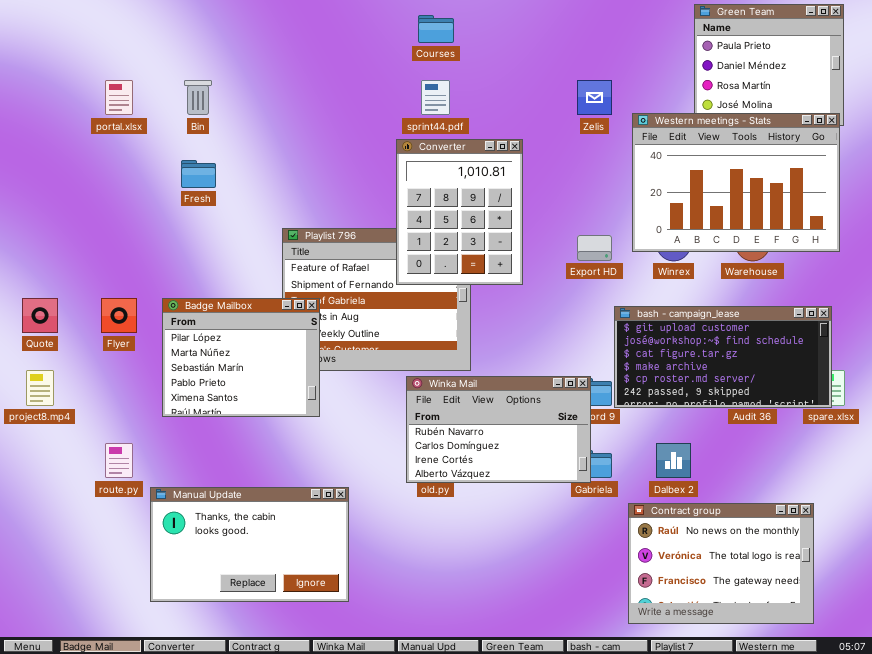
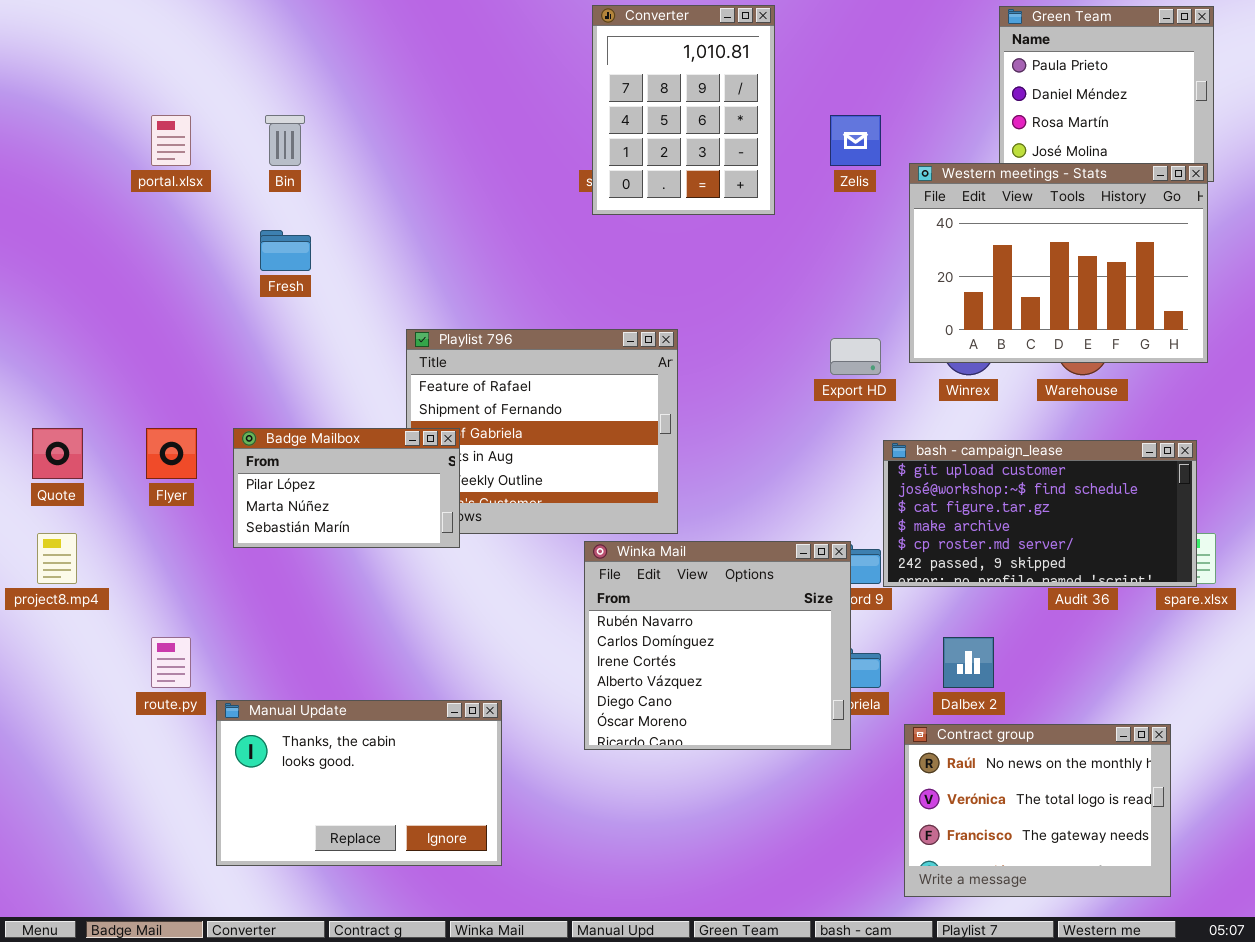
Converter: [396,139,523,285] -> [592,5,775,215], moved
Badge Mailbox: [162,298,320,417] -> [233,428,460,548], resized
Winka Mail: [406,376,591,483] -> [584,541,851,750], resized

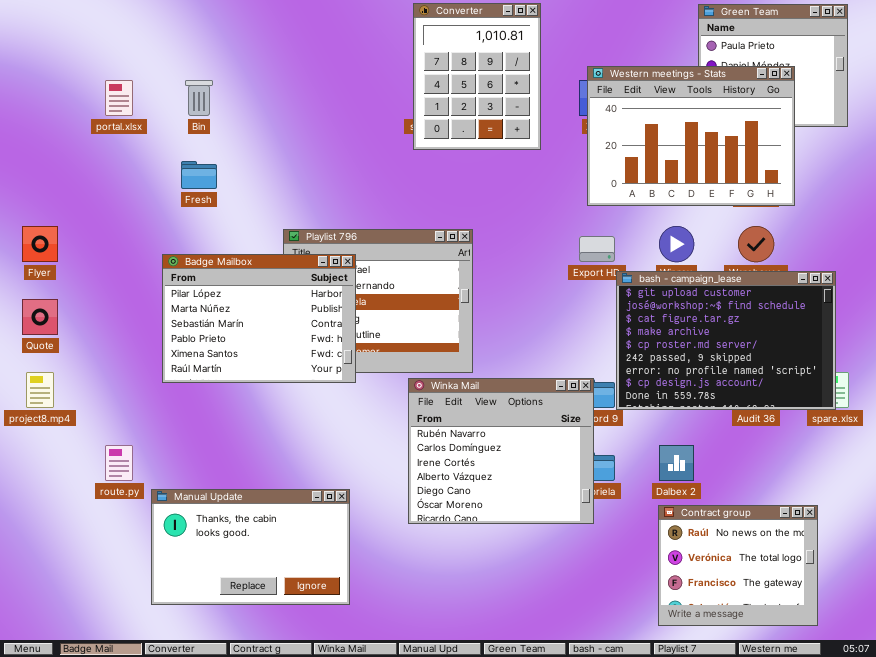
Western meetings - Stats: [909,163,1208,363] -> [587,66,795,206], moved
Flyer: [146,428,197,479] -> [22,226,58,262], moved
Badge Mailbox: [233,428,460,548] -> [162,254,356,383], resized
bash - campaign_lease: [883,440,1197,587] -> [616,271,836,410], resized
Contract group: [904,724,1171,897] -> [658,505,818,626], resized

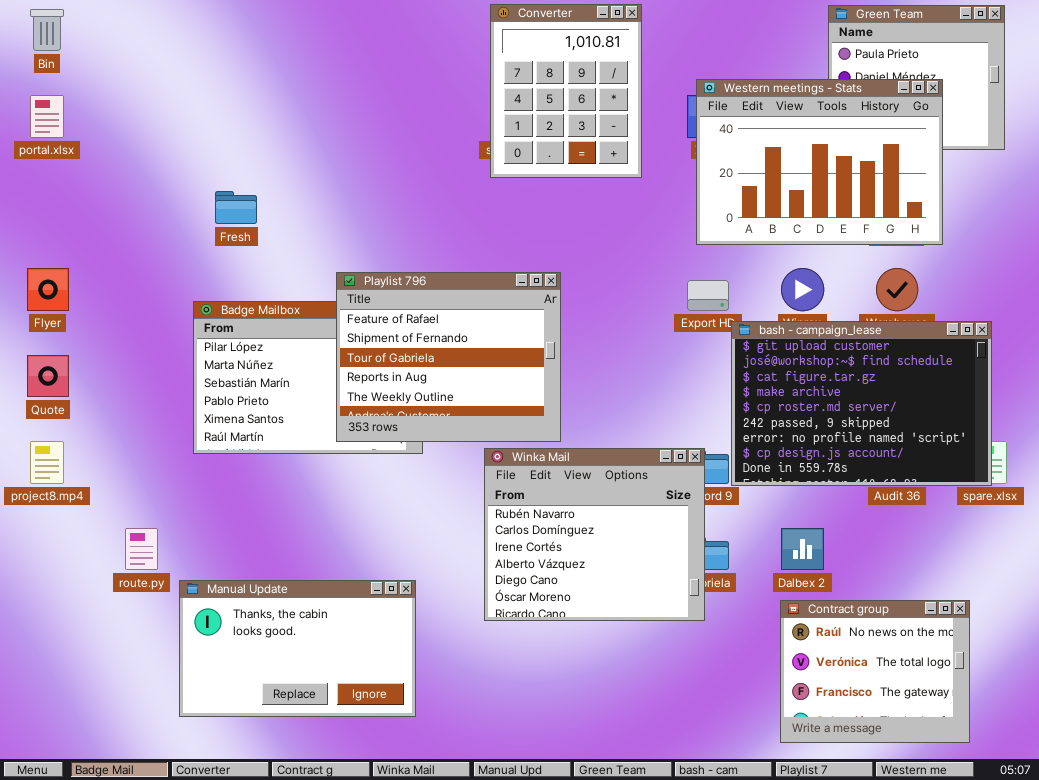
portal.xlsx: [105,80,133,116] -> [30,95,64,138], moved
Bin: [185,80,213,116] -> [30,9,64,51], moved
Playlist 796: [283,229,473,373] -> [336,272,561,442], raised

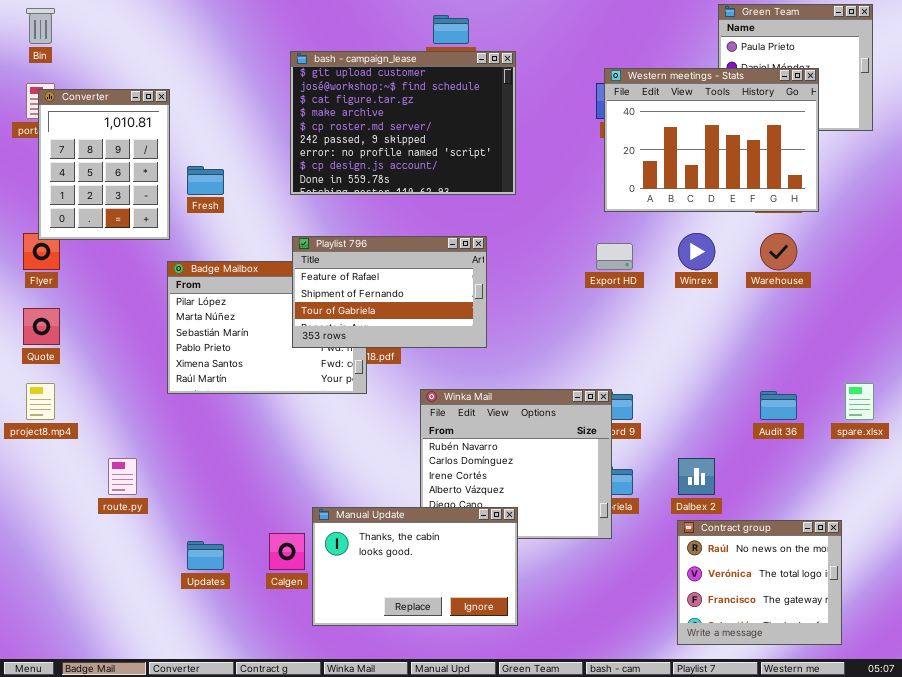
Converter: [490,4,642,178] -> [38,89,170,240], moved
Playlist 796: [336,272,561,442] -> [292,236,487,348], resized
bash - campaign_lease: [731,321,992,486] -> [290,51,516,195], moved
Manual Update: [179,580,416,717] -> [312,507,518,626], moved

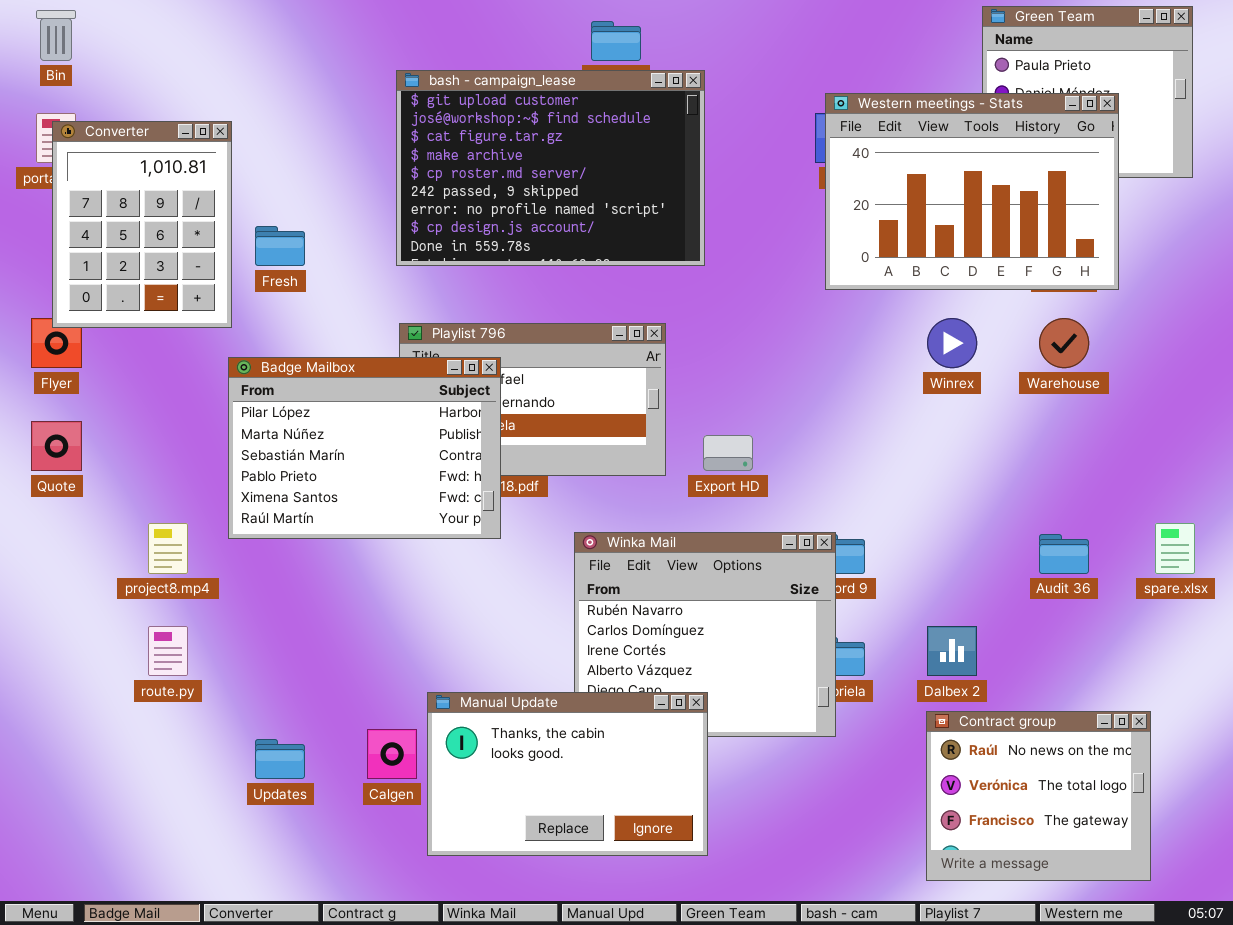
Export HD: [596,243,633,270] -> [703,435,753,471], moved
Badge Mailbox: [167,261,367,394] -> [228,357,501,539], raised
project8.mp4: [26,383,55,420] -> [148,523,188,574], moved

